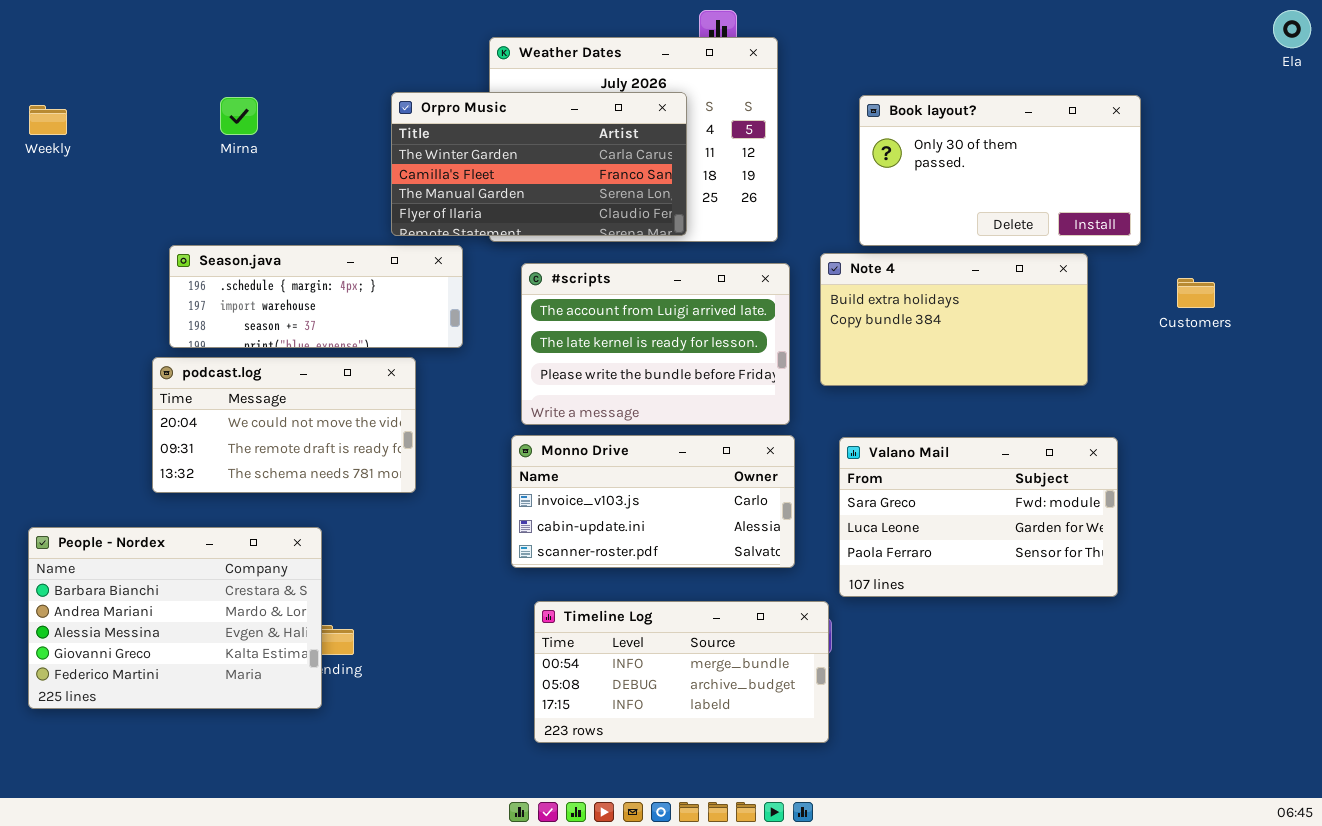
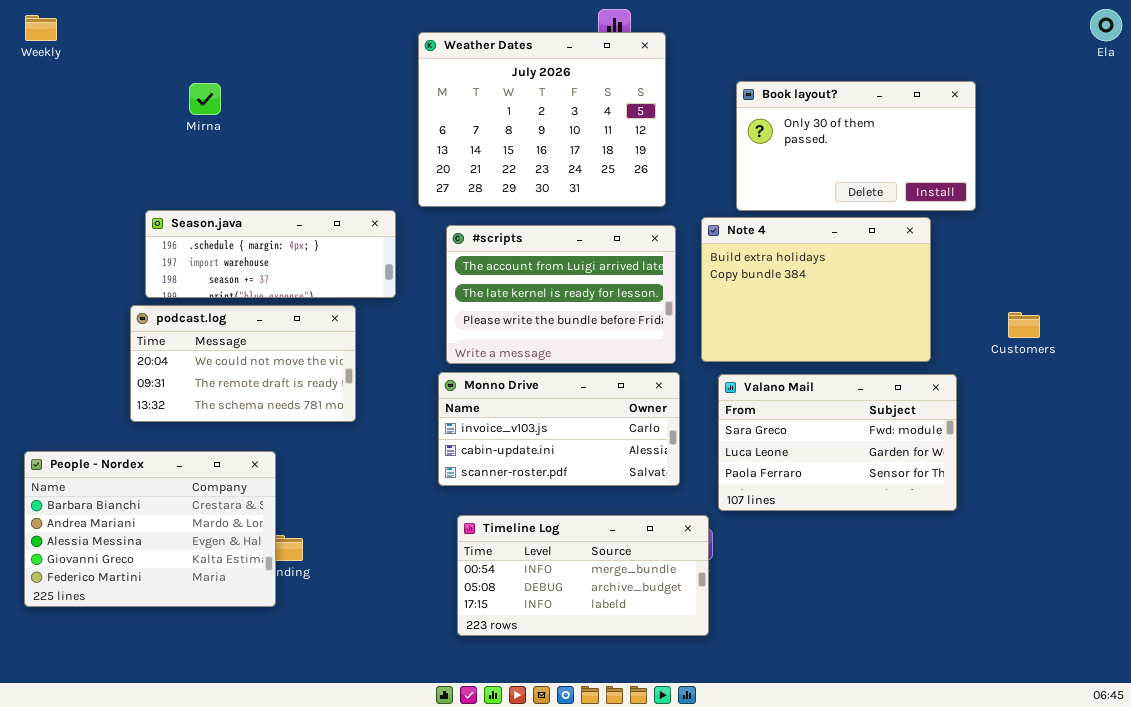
Orpro Music: [391,92,687,236] -> none, closed
Weekly: [29,105,67,135] -> [25,15,57,41], moved
Note 4: [820,253,1088,386] -> [701,217,931,362], resized
Customers: [1177,278,1215,308] -> [1008,312,1040,338], moved

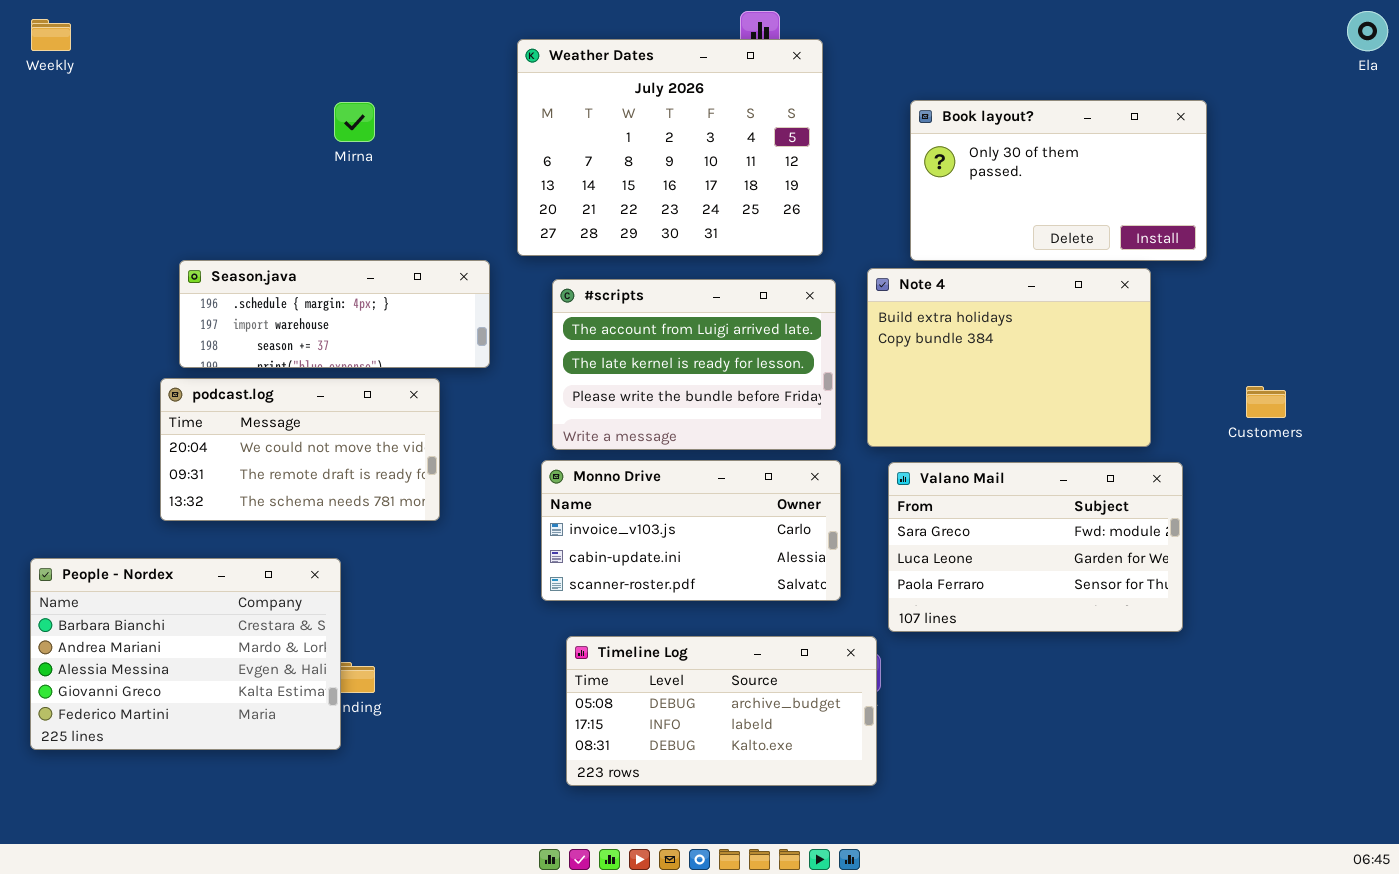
Mirna: [189,83,221,115] -> [334,102,375,142], moved
Timeline Log: [457,515,709,636] -> [566,636,877,786], scrolled down 1 row

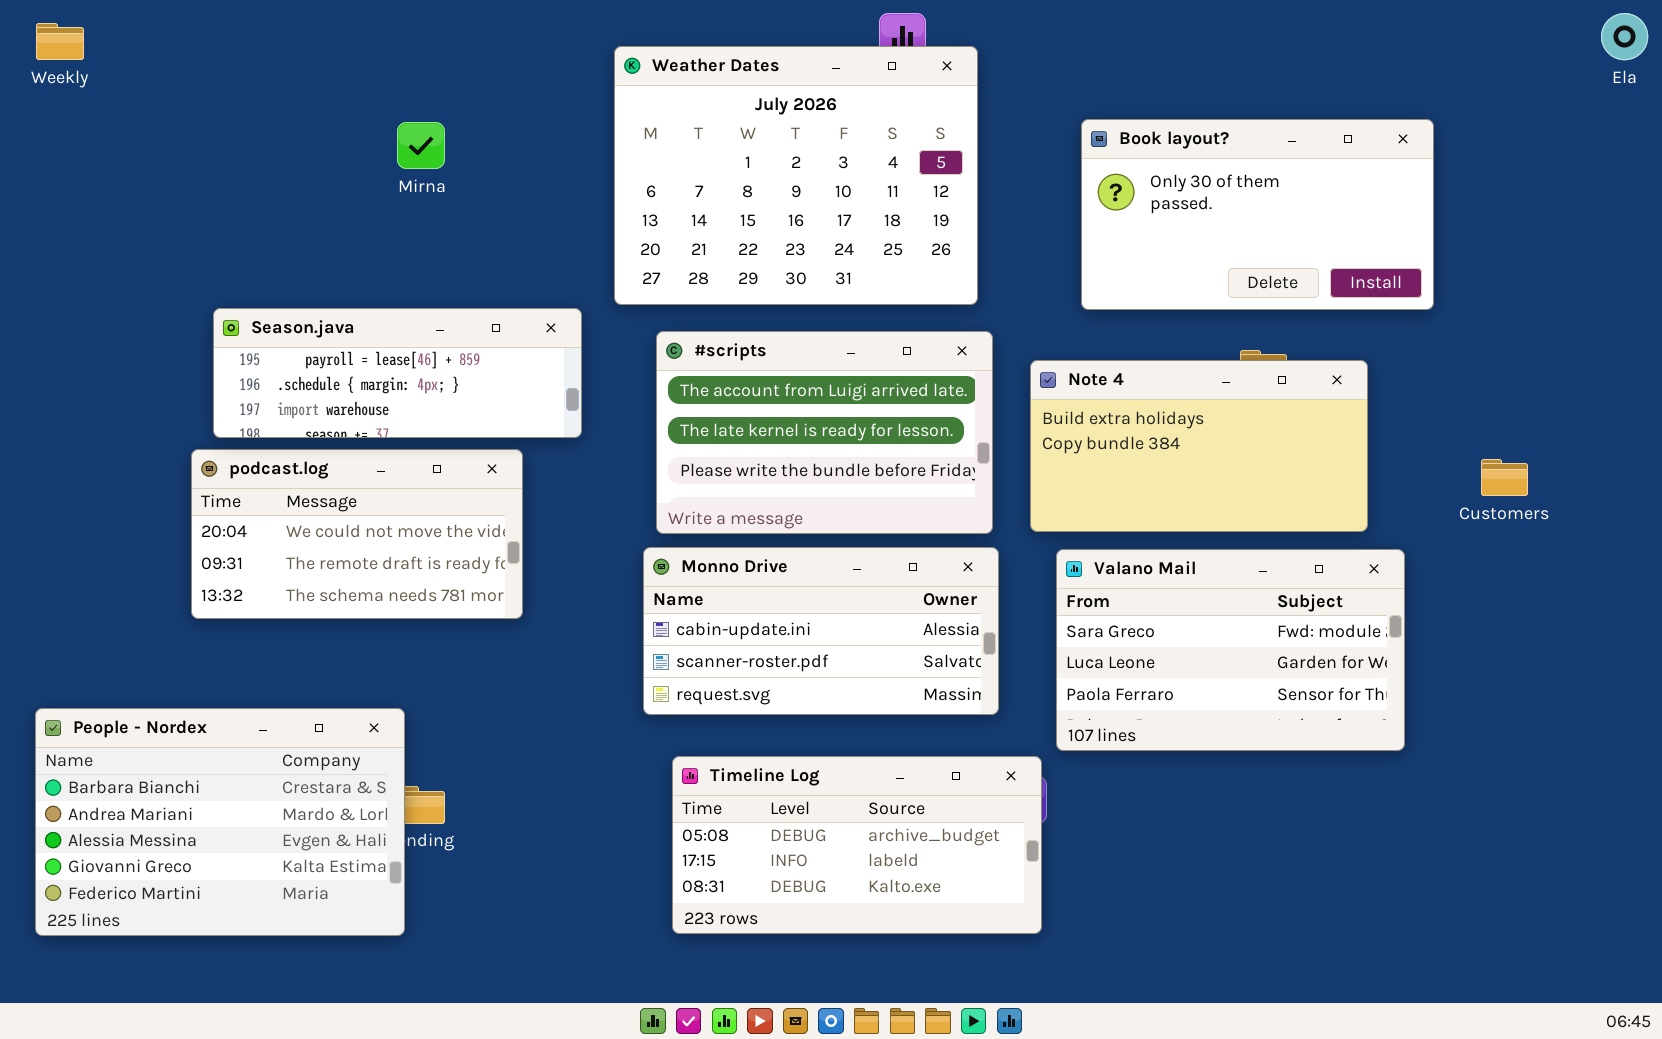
Season.java: [179,260,490,368] -> [213,308,582,438], scrolled up 1 row
Note 4: [867,268,1151,447] -> [1030,360,1368,532], resized
Monno Drive: [541,460,841,601] -> [643,547,999,715], scrolled down 1 row
People - Nordex: [30,558,341,750] -> [35,708,405,936], moved

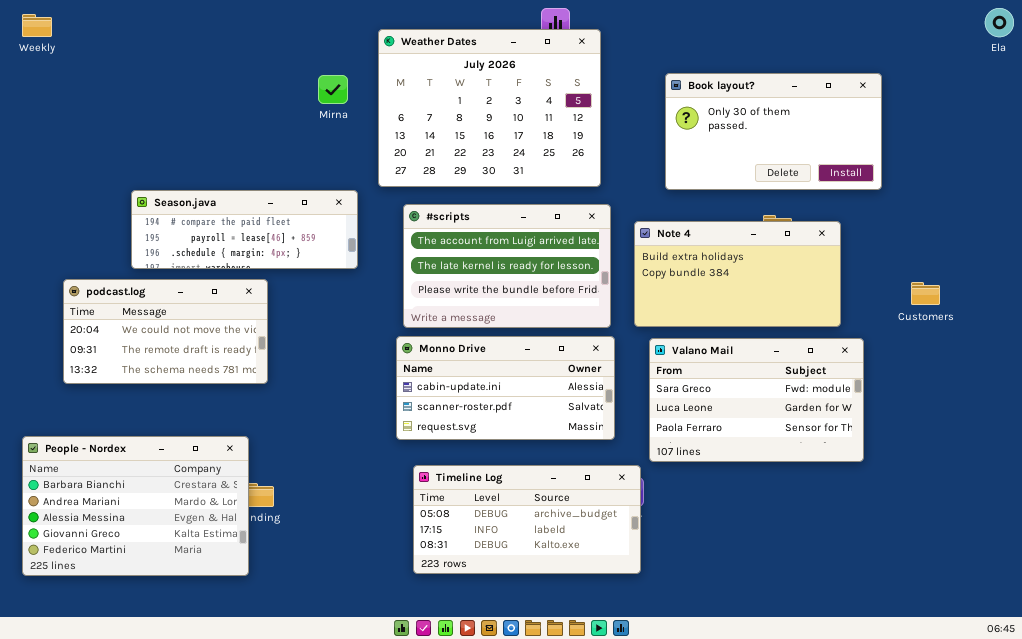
Mirna: [397,122,445,169] -> [318,75,348,104], moved
Season.java: [213,308,582,438] -> [131,190,358,269], scrolled up 1 row
podcast.log: [191,449,523,619] -> [63,279,268,384], moved

